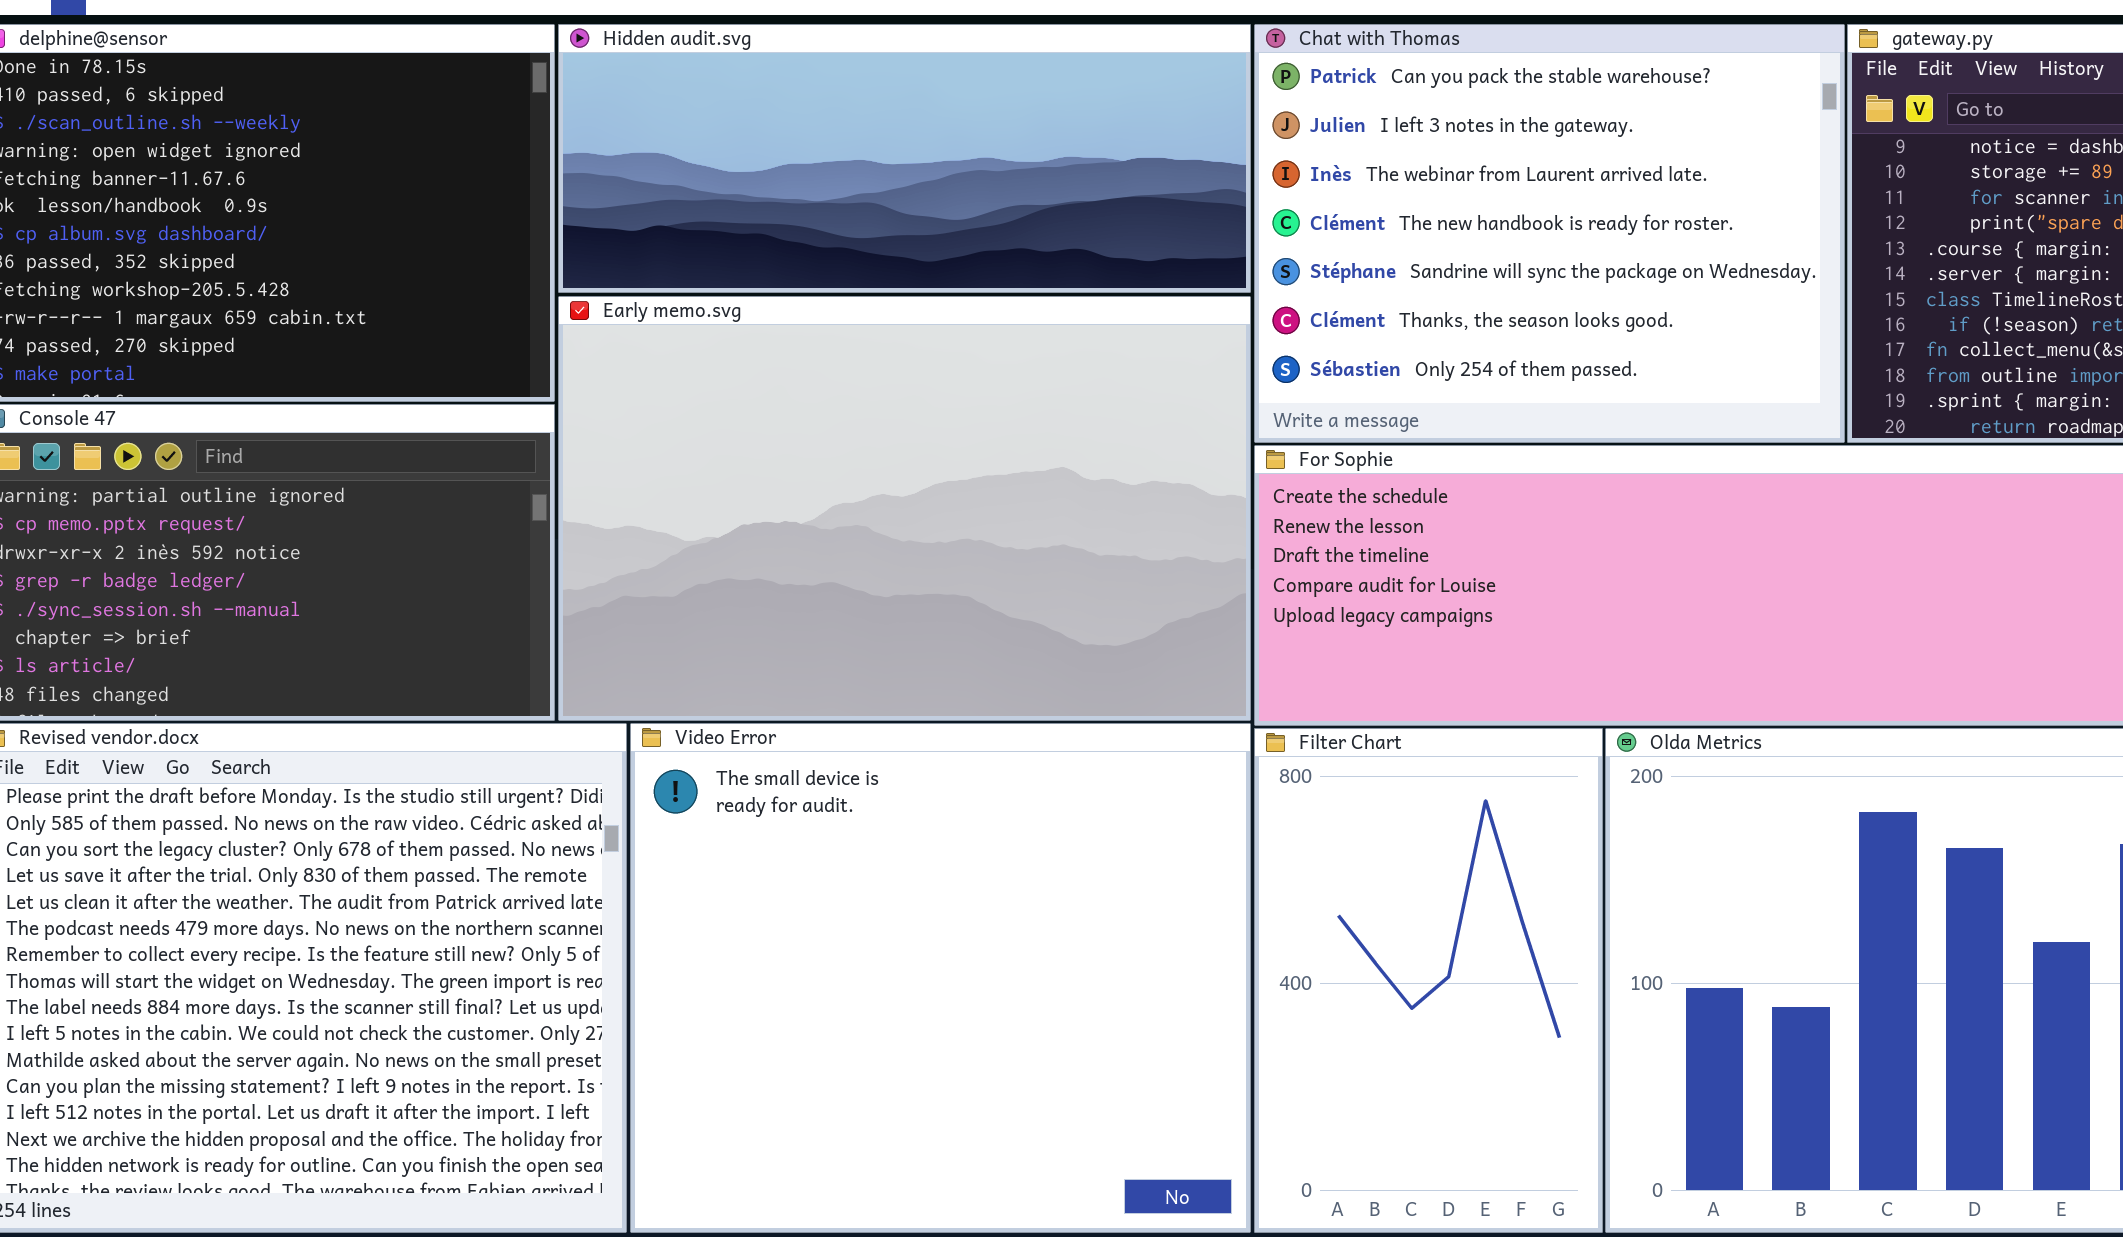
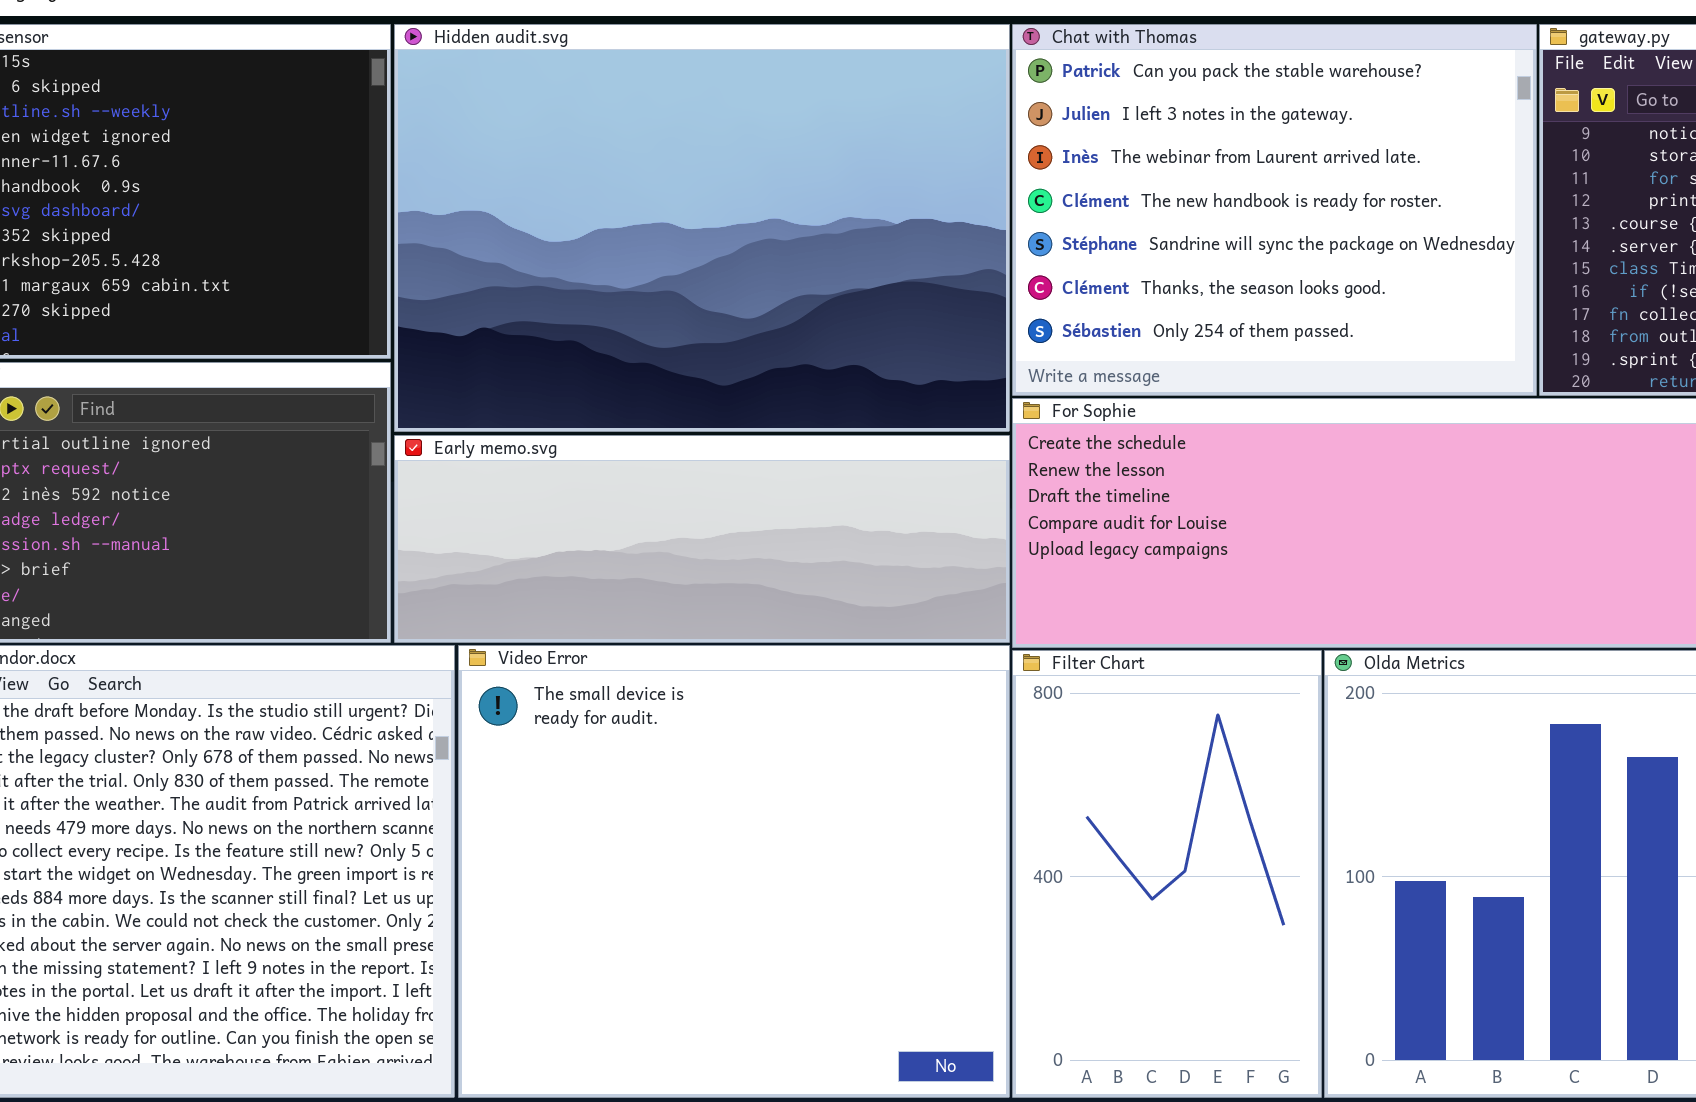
Hidden audit.svg: [558,24,1251,293] -> [394,24,1010,432], resized
Early memo.svg: [558,296,1251,721] -> [394,435,1010,643], resized

